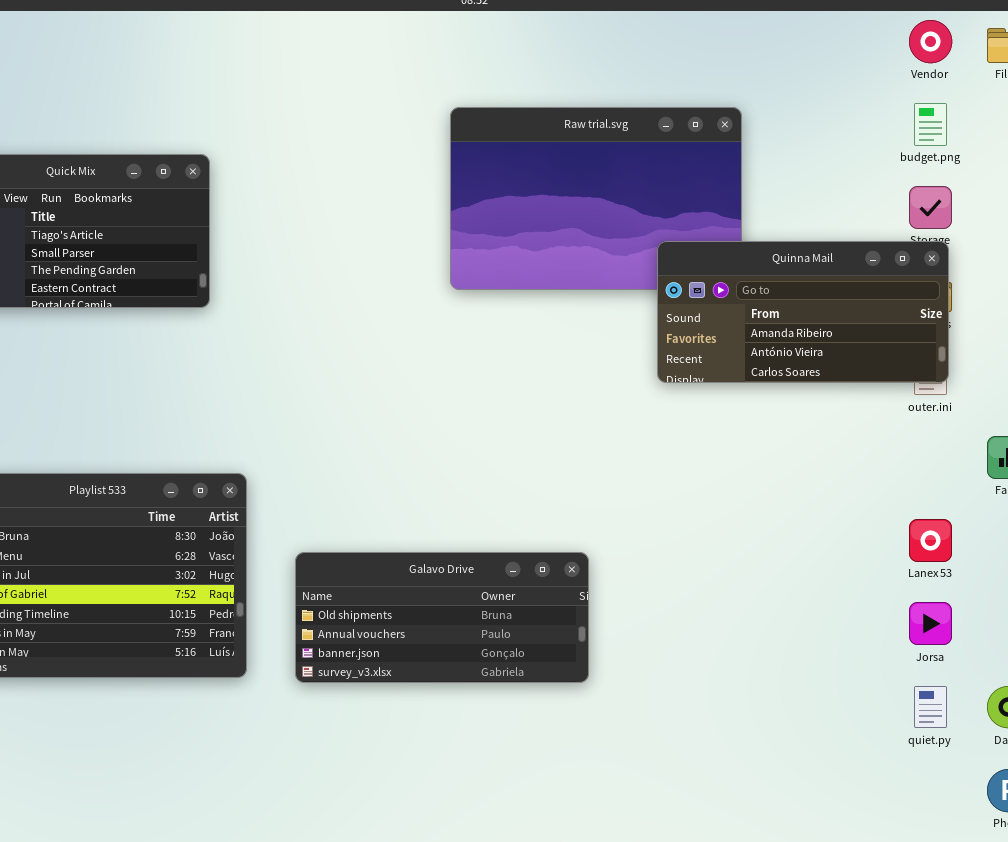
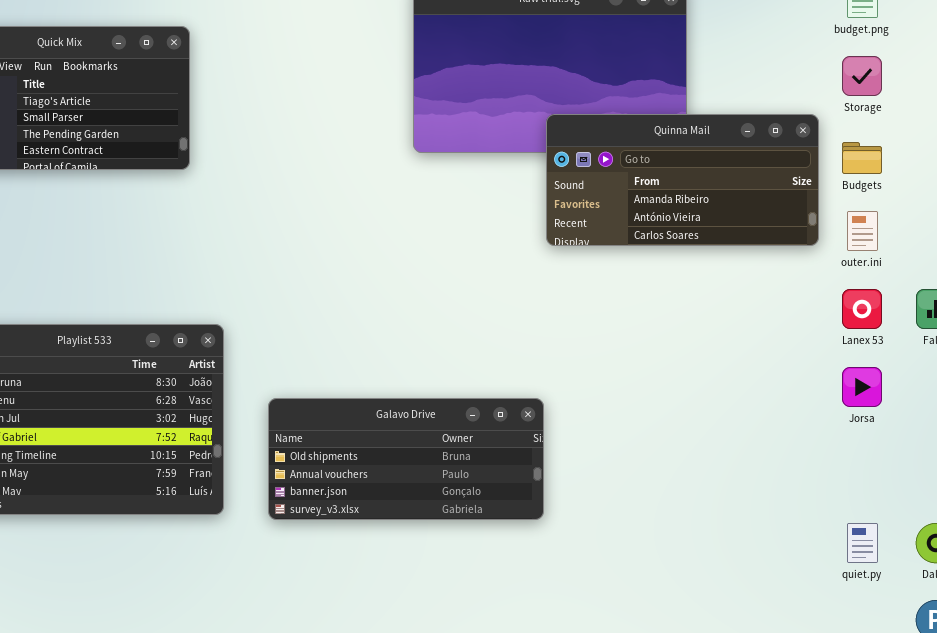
Quinna Mail: [657,241,949,383] -> [546,114,819,246], moved
Lanex 53: [909,519,952,562] -> [842,289,882,329], moved
Jorsa: [909,602,952,645] -> [842,367,882,407], moved

